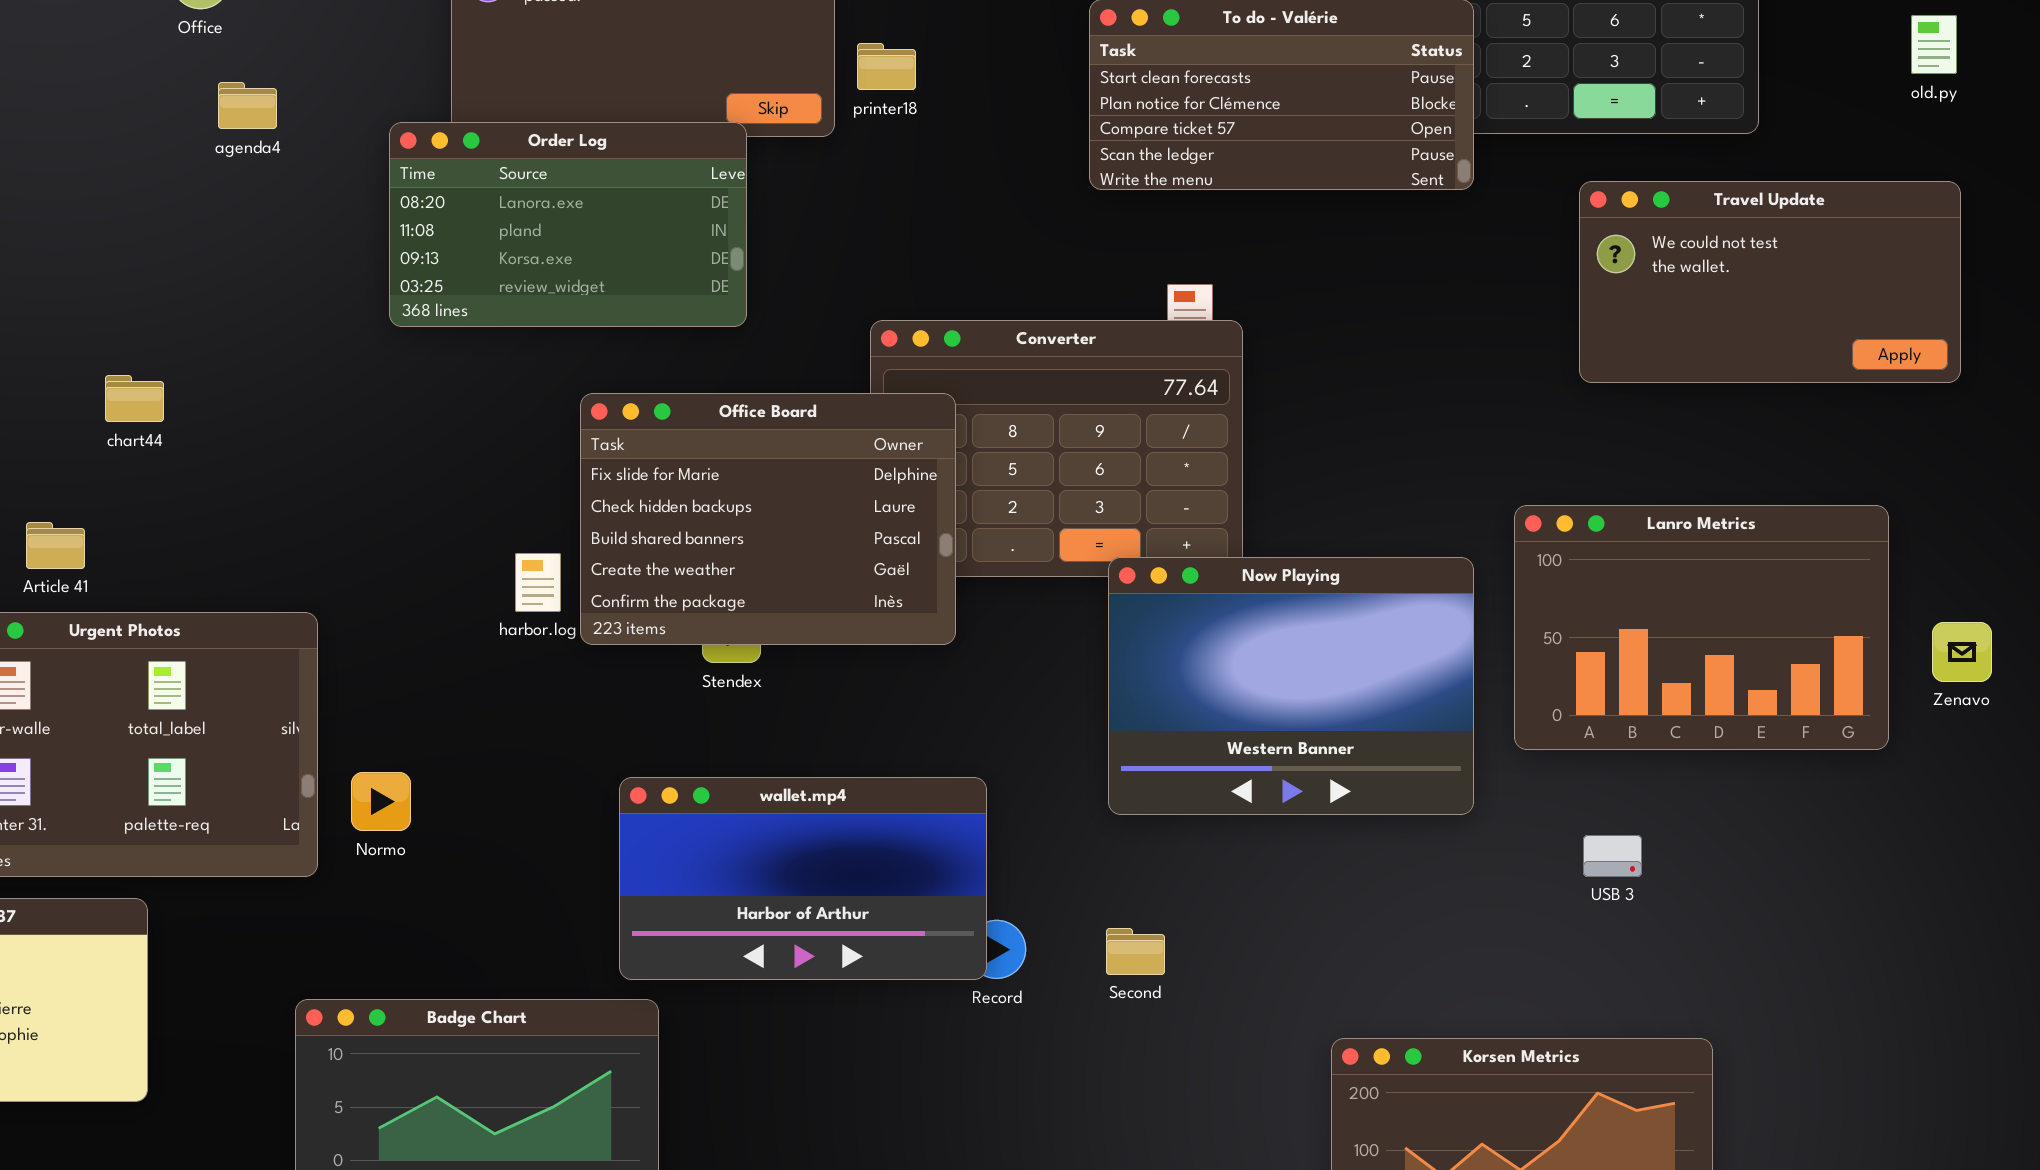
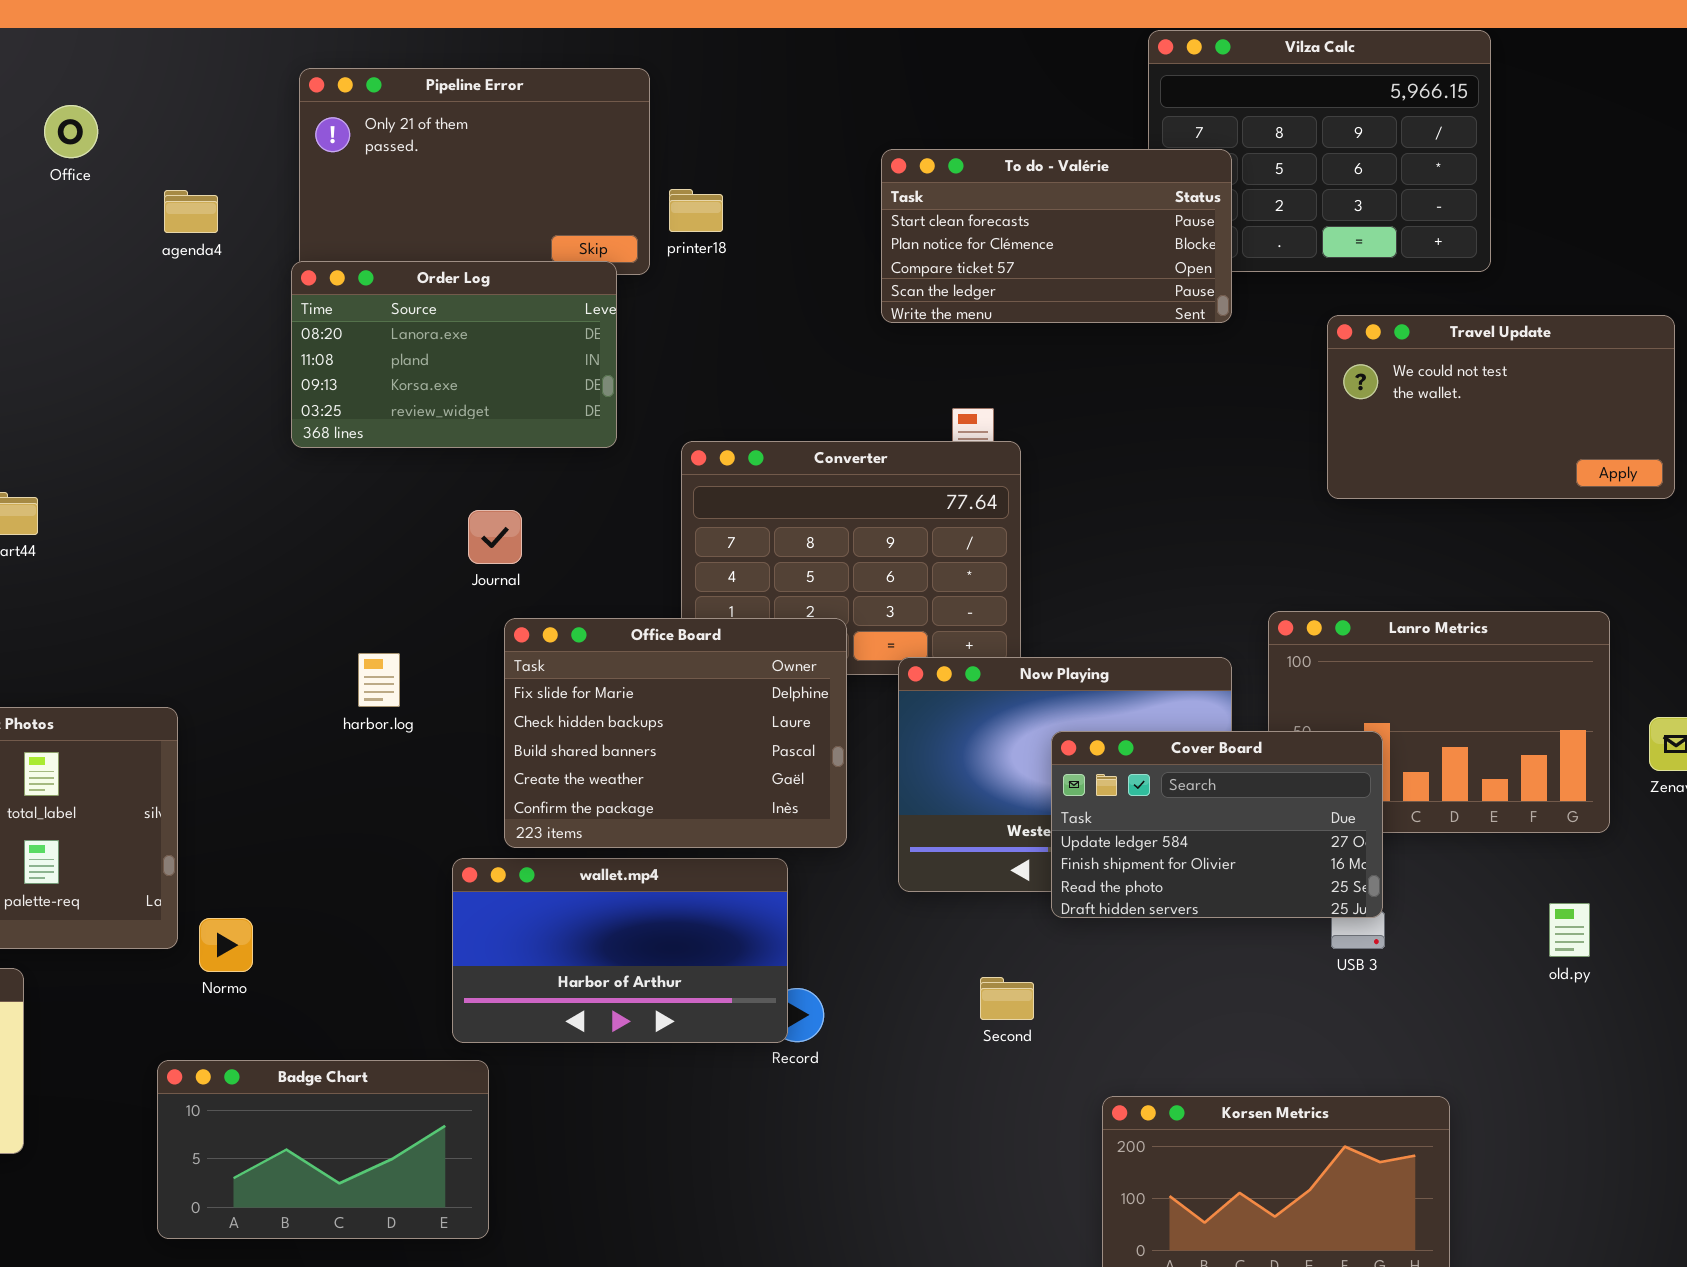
old.py: [1911,15,1957,74] -> [1549,903,1590,957], moved
agenda4: [218,82,277,129] -> [164,190,218,233], moved
Order Log: [389,122,747,327] -> [291,261,617,448], moved
Office Board: [580,393,956,645] -> [504,618,847,848], moved
Cover Board: none -> [1051,731,1383,918], opened
Normo: [351,772,411,831] -> [199,918,253,972], moved
Second: [1106,928,1165,975] -> [980,977,1034,1020], moved

